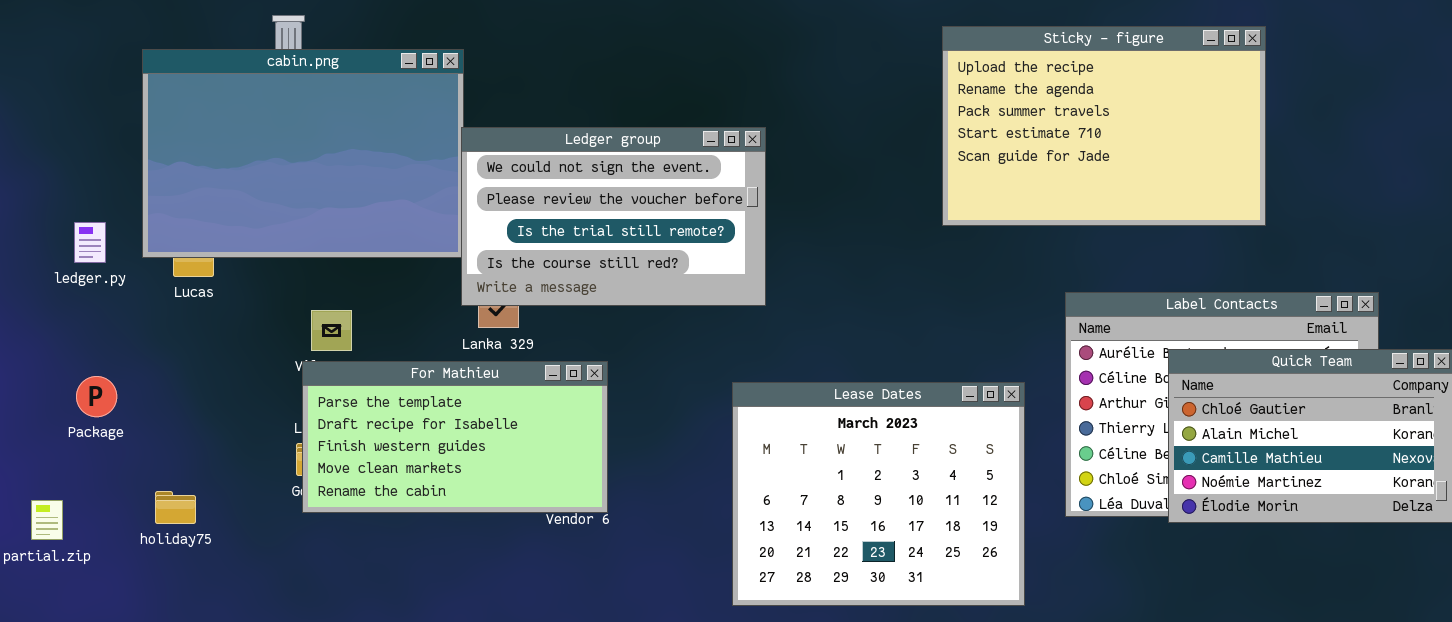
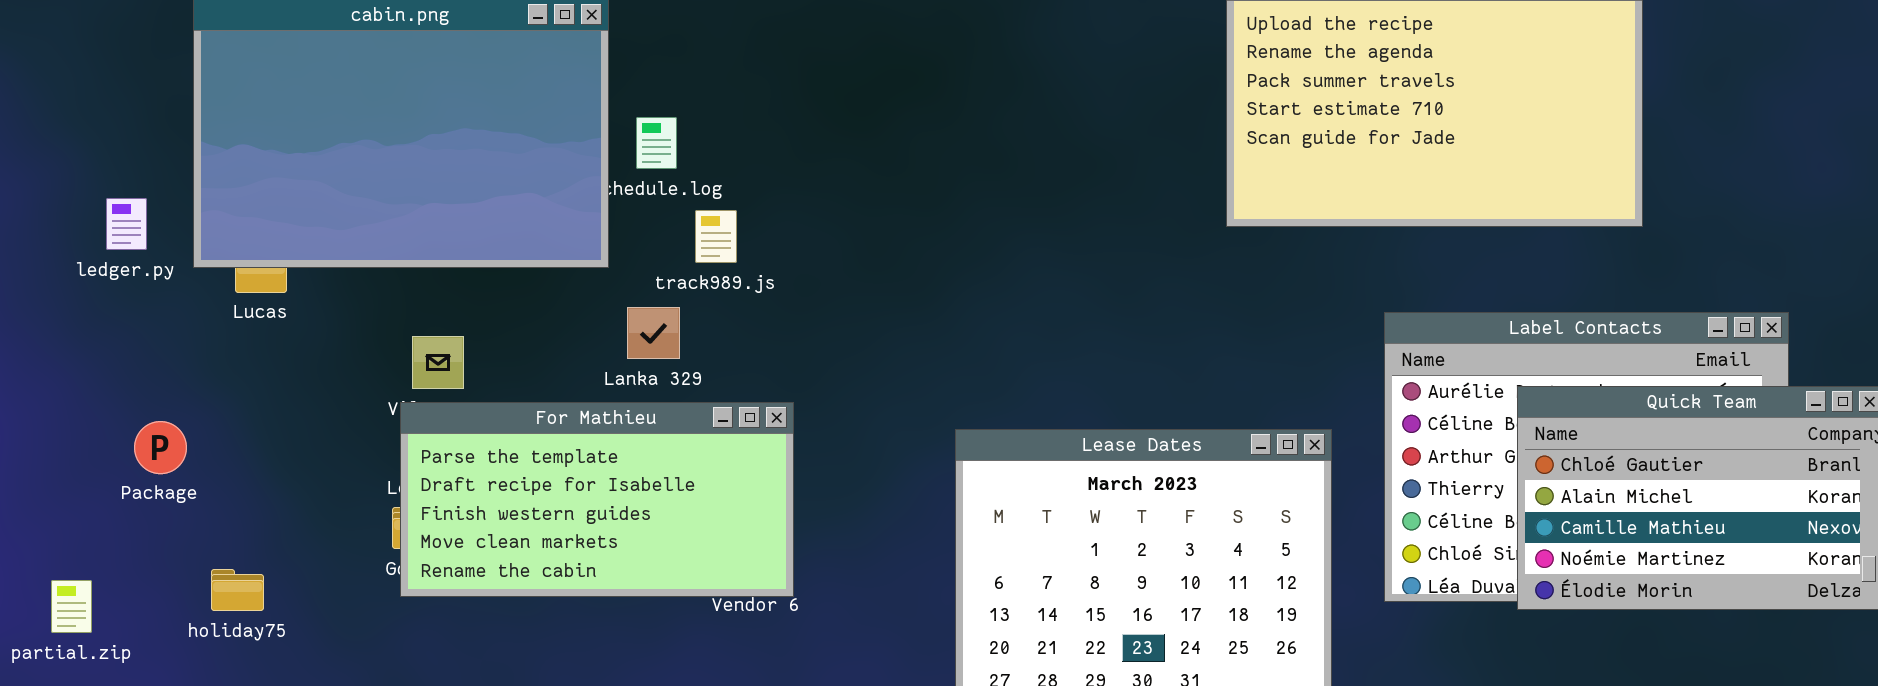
Ledger group: [461,127,766,306] -> none, closed
ledger.py: [74,222,106,263] -> [106,198,147,250], moved
Package: [76,376,117,417] -> [134,421,187,474], moved

